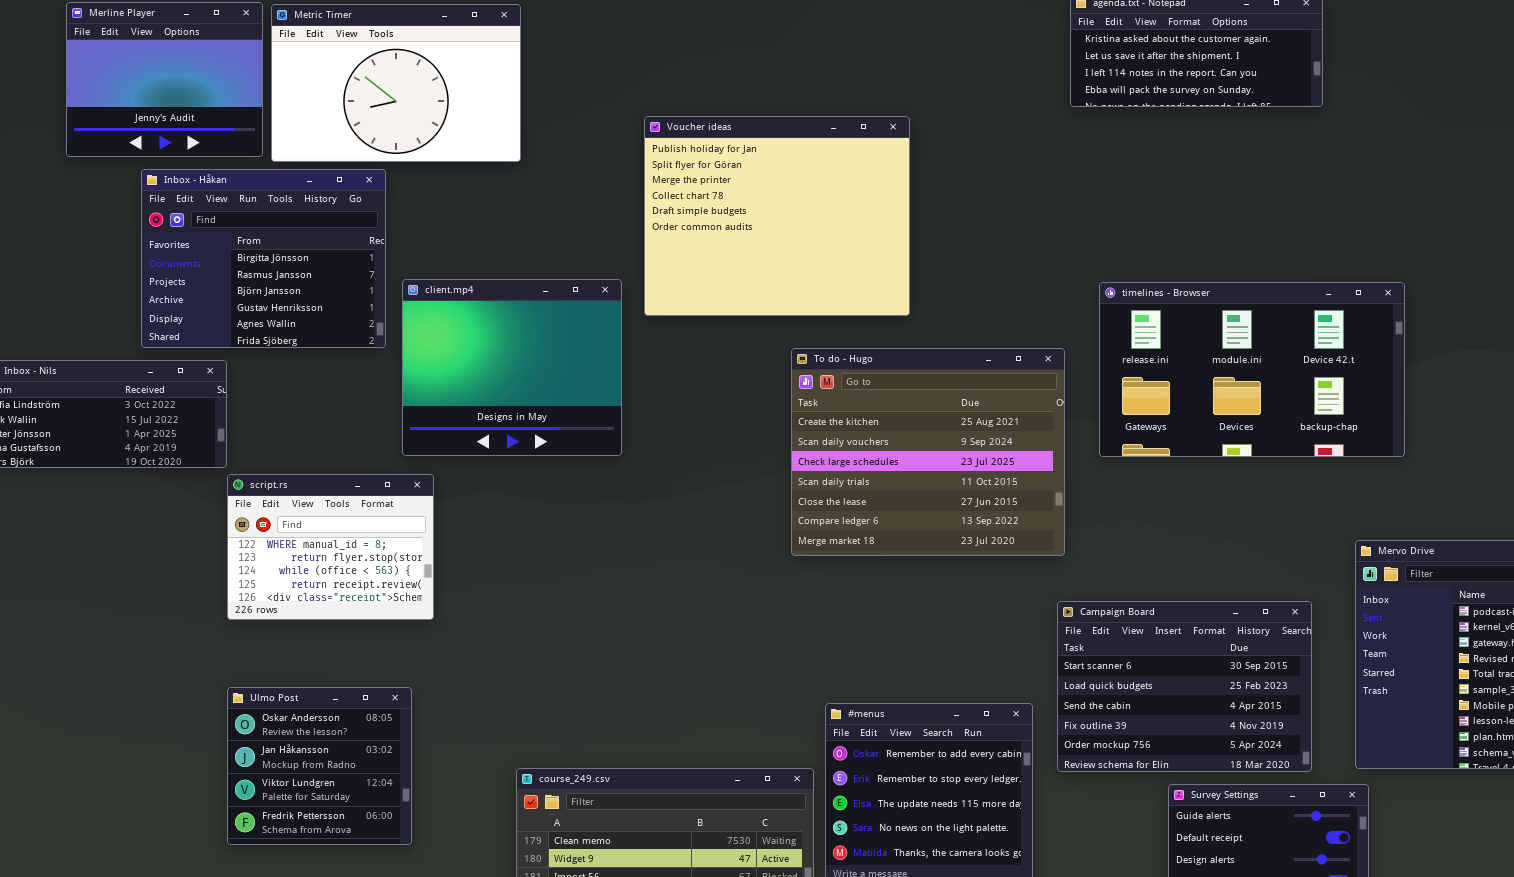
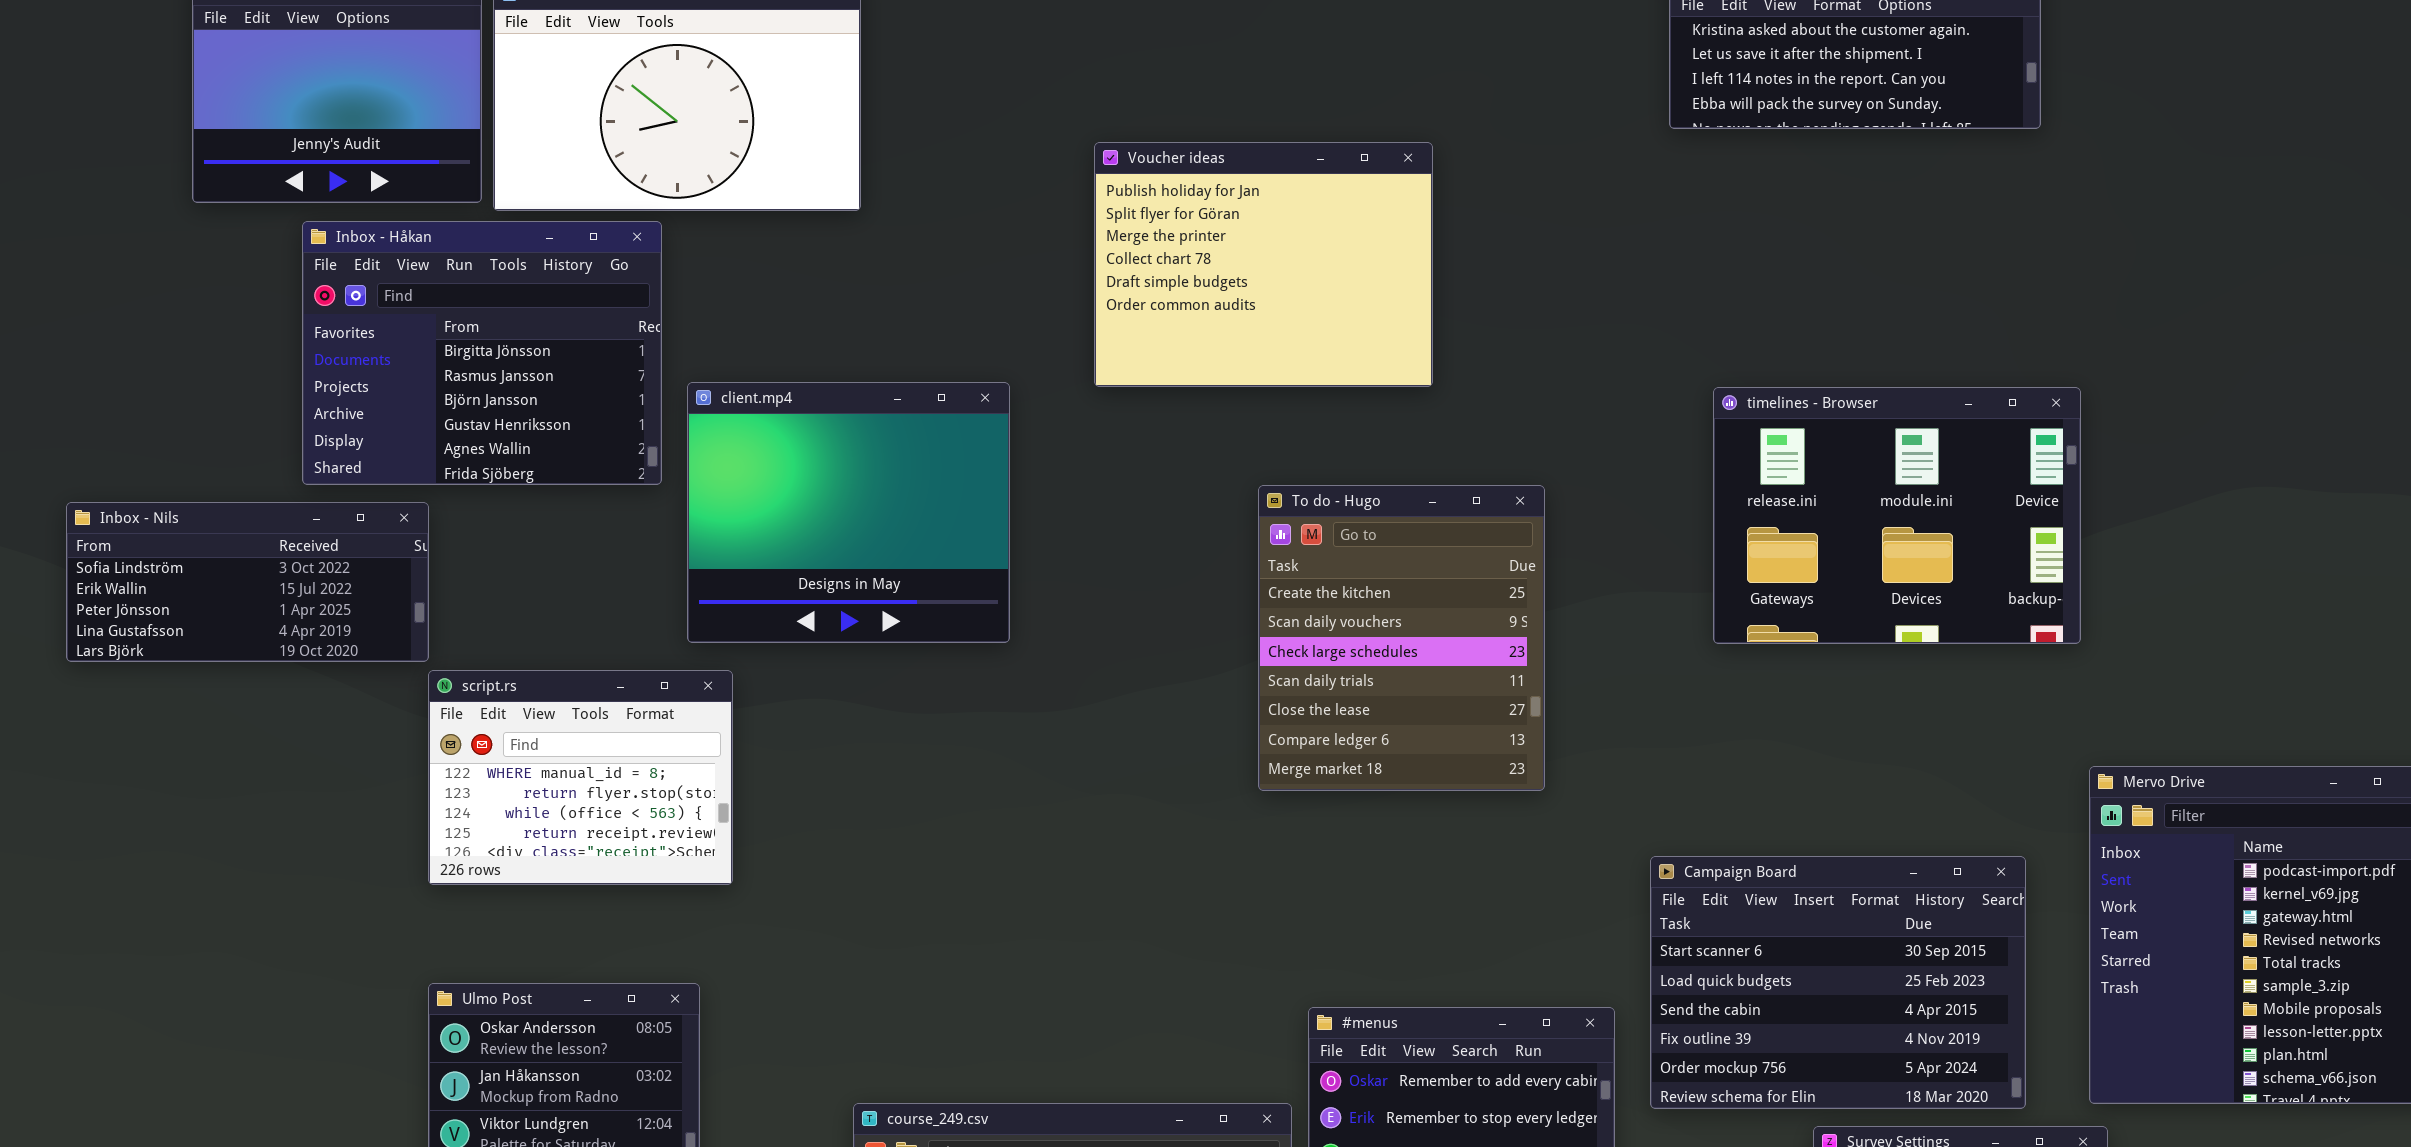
Voucher ideas: [644,116,910,316] -> [1094,142,1433,387], resized
timelines - Browser: [1099,282,1405,457] -> [1713,387,2081,644], resized
To do - Hugo: [791,348,1065,556] -> [1258,485,1545,791], resized

